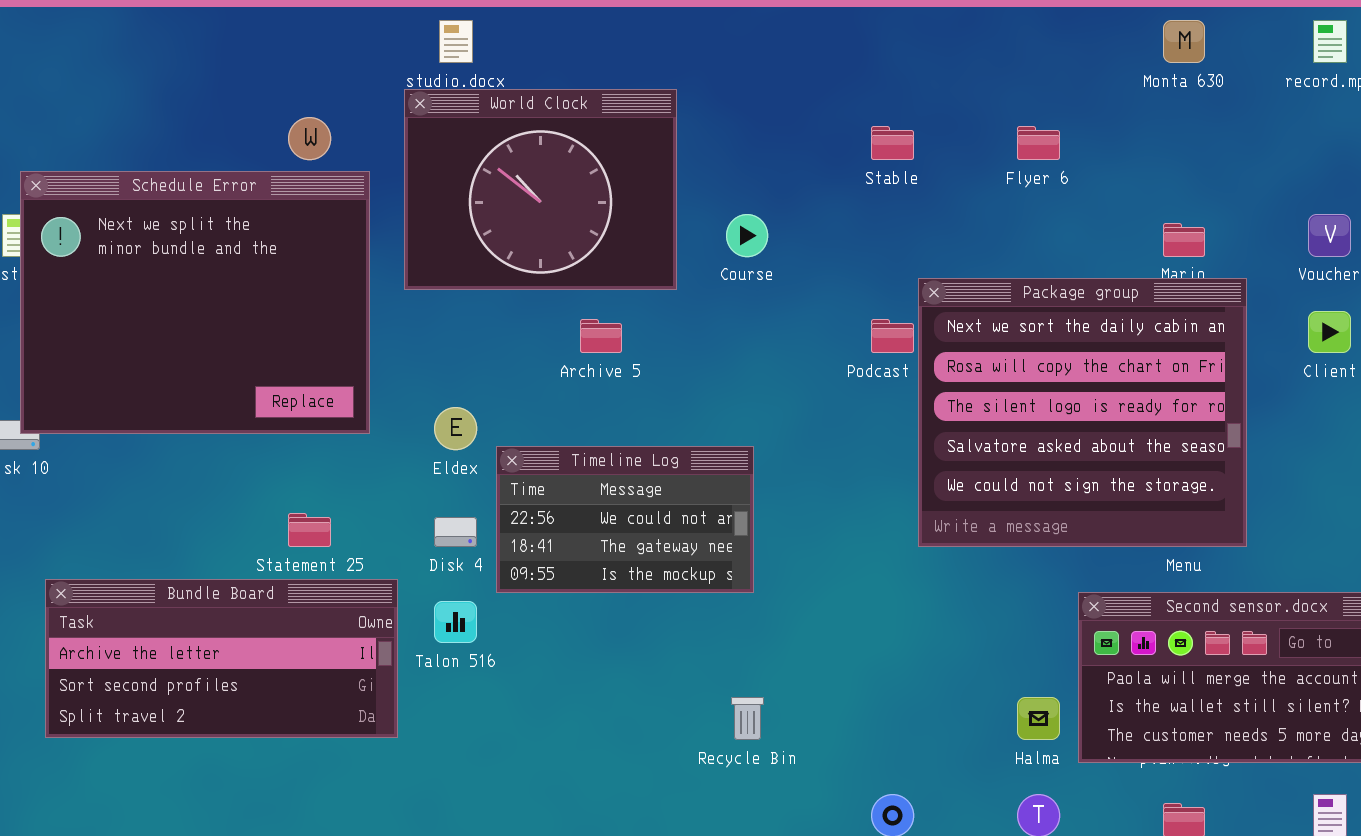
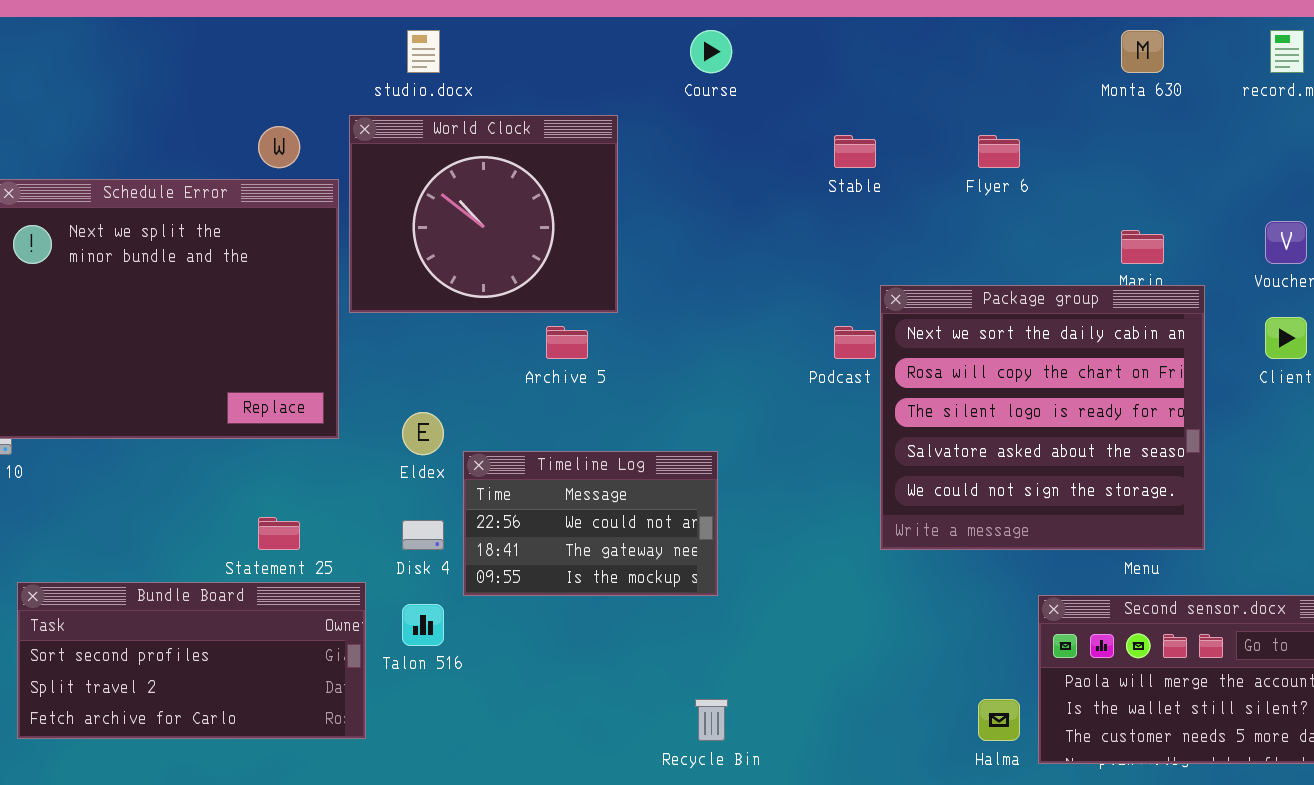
World Clock: [404,89,677,290] -> [349,115,618,313], moved
Course: [726,214,768,257] -> [690,30,732,73], moved
Bundle Board: [45,579,398,738] -> [17,582,366,739], scrolled down 1 row

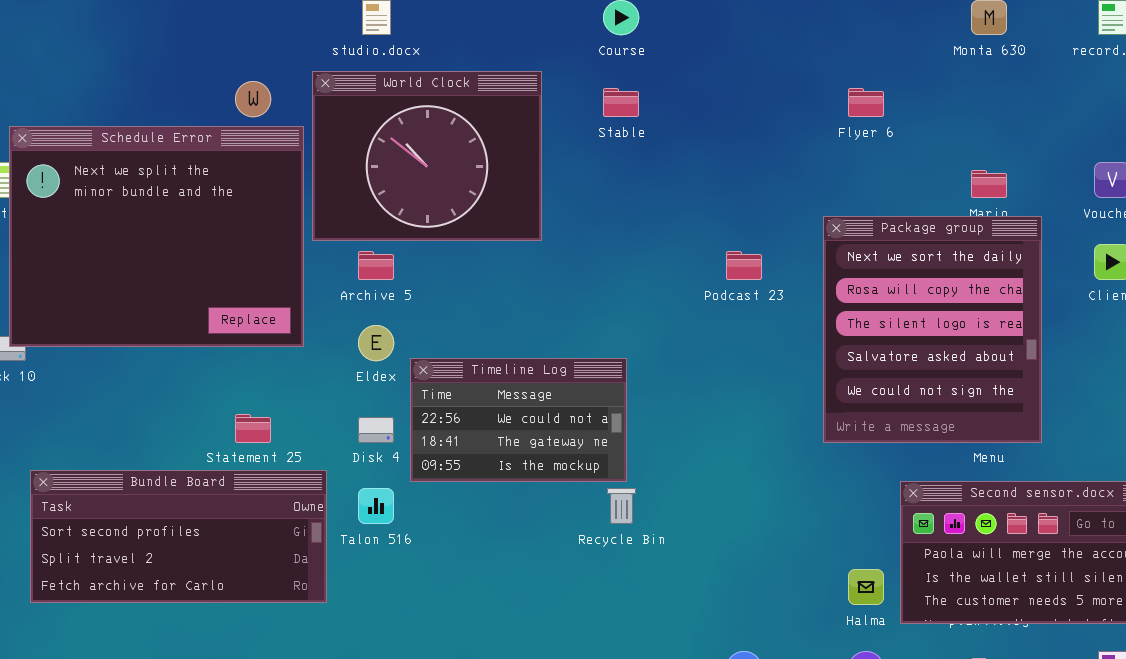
Stable: [834,135,876,168] -> [603,88,639,117], moved
Package group: [880,285,1205,550] -> [823,216,1042,443], resized
Archive 5: [546,326,588,359] -> [358,251,394,280], moved
Recycle Bin: [695,699,728,741] -> [607,488,636,524], moved

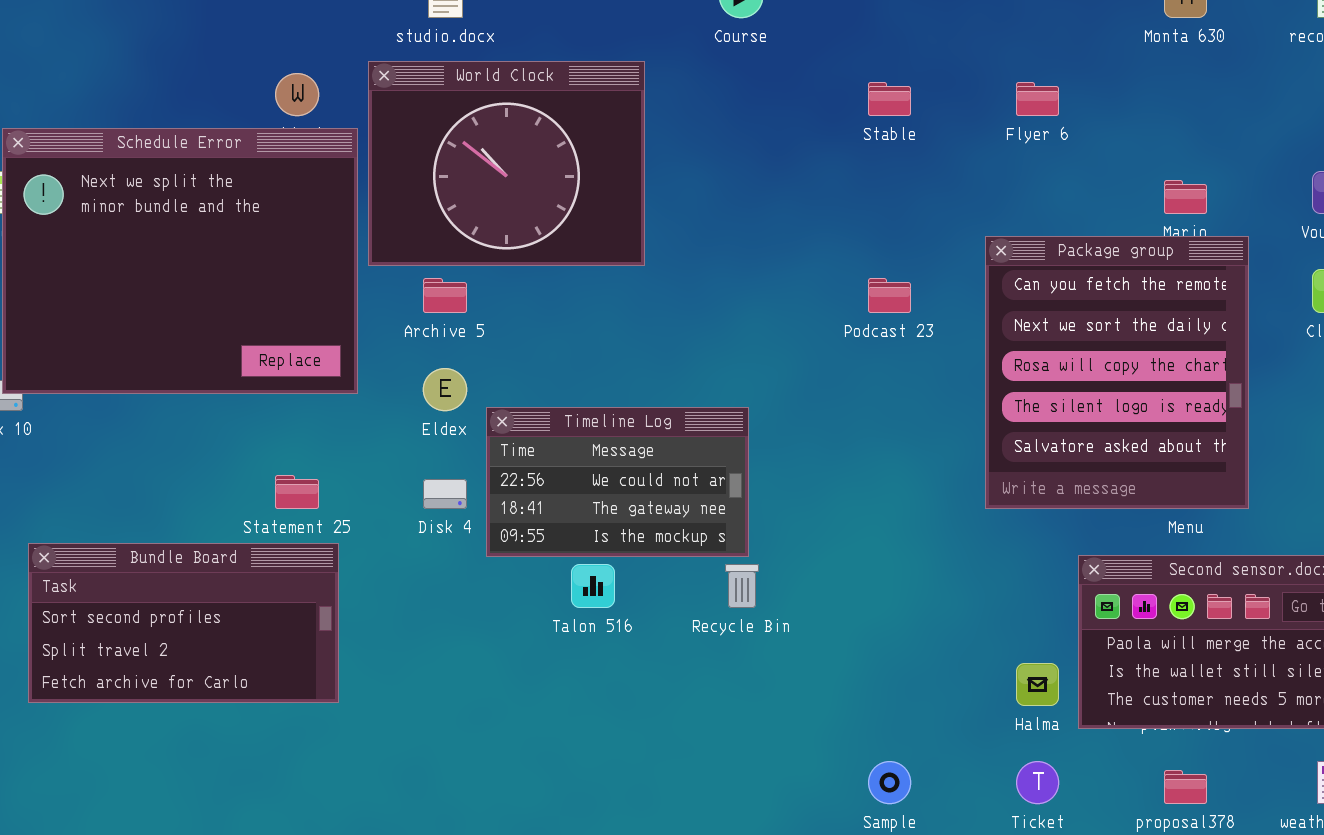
Stable: [603,88,639,117] -> [868,82,911,116], moved
Package group: [823,216,1042,443] -> [985,236,1249,509], scrolled up 1 row
Bundle Board: [30,470,327,603] -> [28,543,339,703], resized
Talon 516: [358,488,394,524] -> [571,564,615,608], moved

